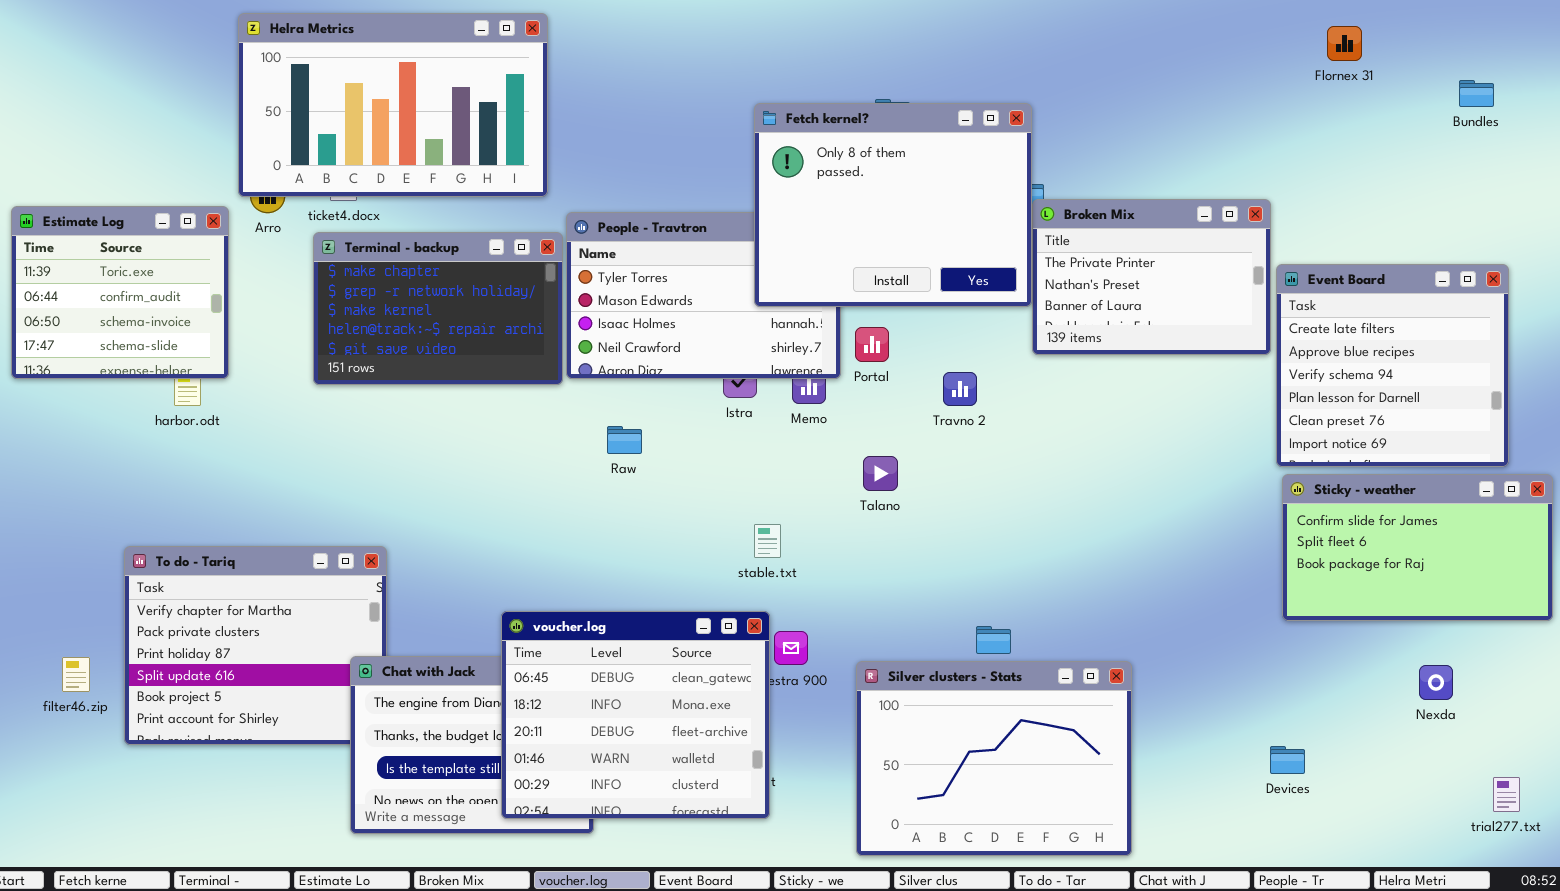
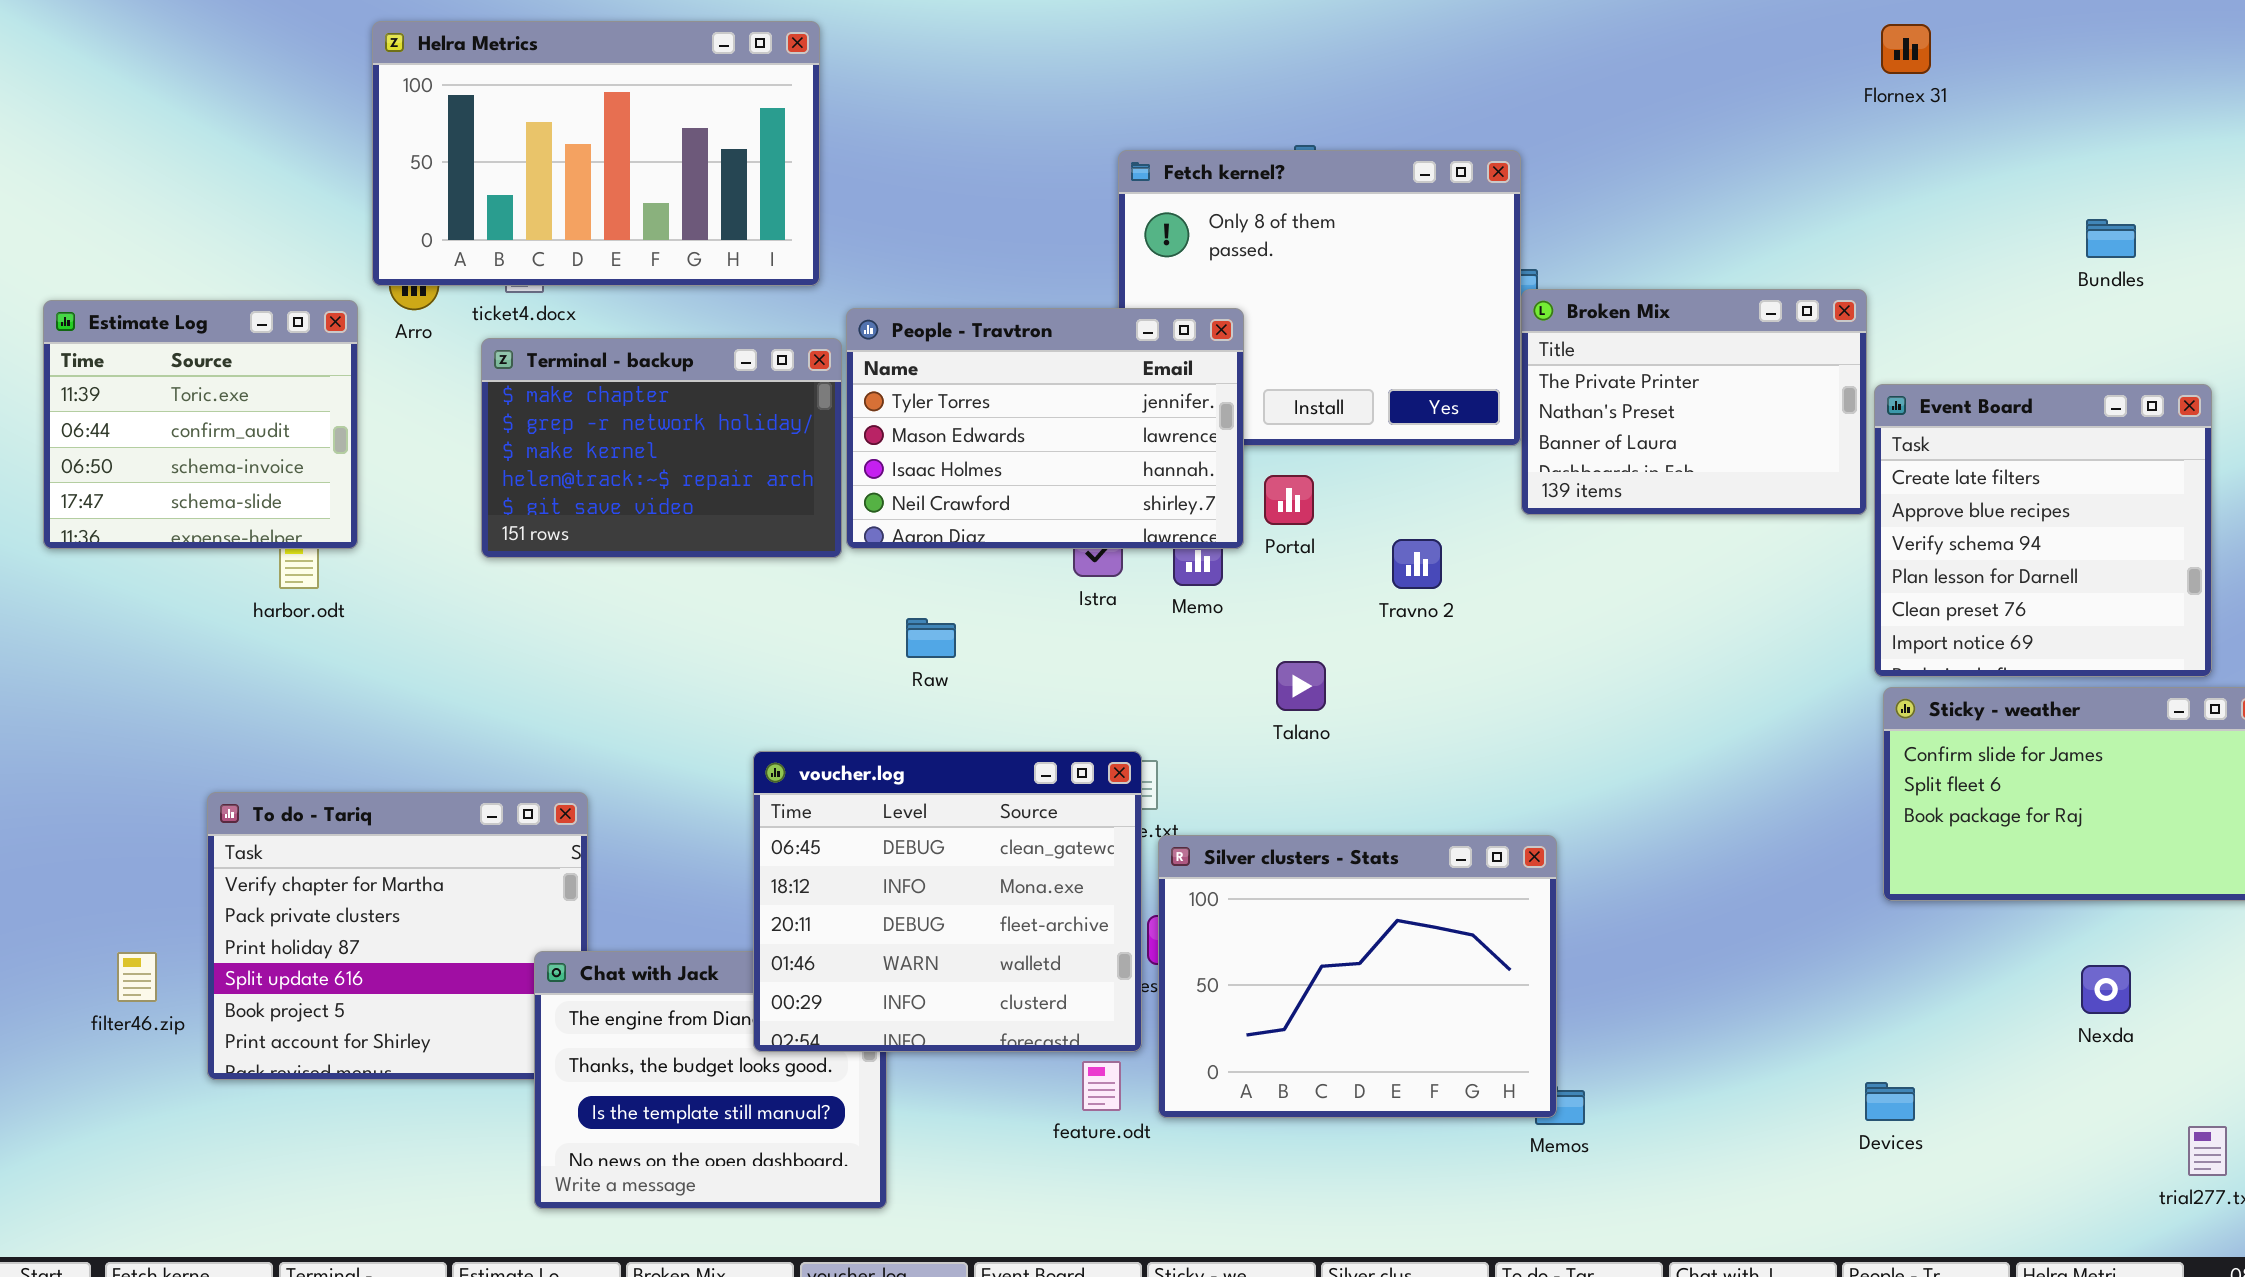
Flornex 31: [1327,26,1362,61] -> [1881,24,1931,74], moved
Bundles: [1459,80,1494,107] -> [2086,219,2136,258], moved
People - Travtron: [566,212,841,379] -> [846,308,1244,549], raised
voucher.log: [501,611,770,819] -> [753,751,1142,1052], moved
Silver clusters - Stats: [856,661,1132,856] -> [1158,835,1557,1118], moved

